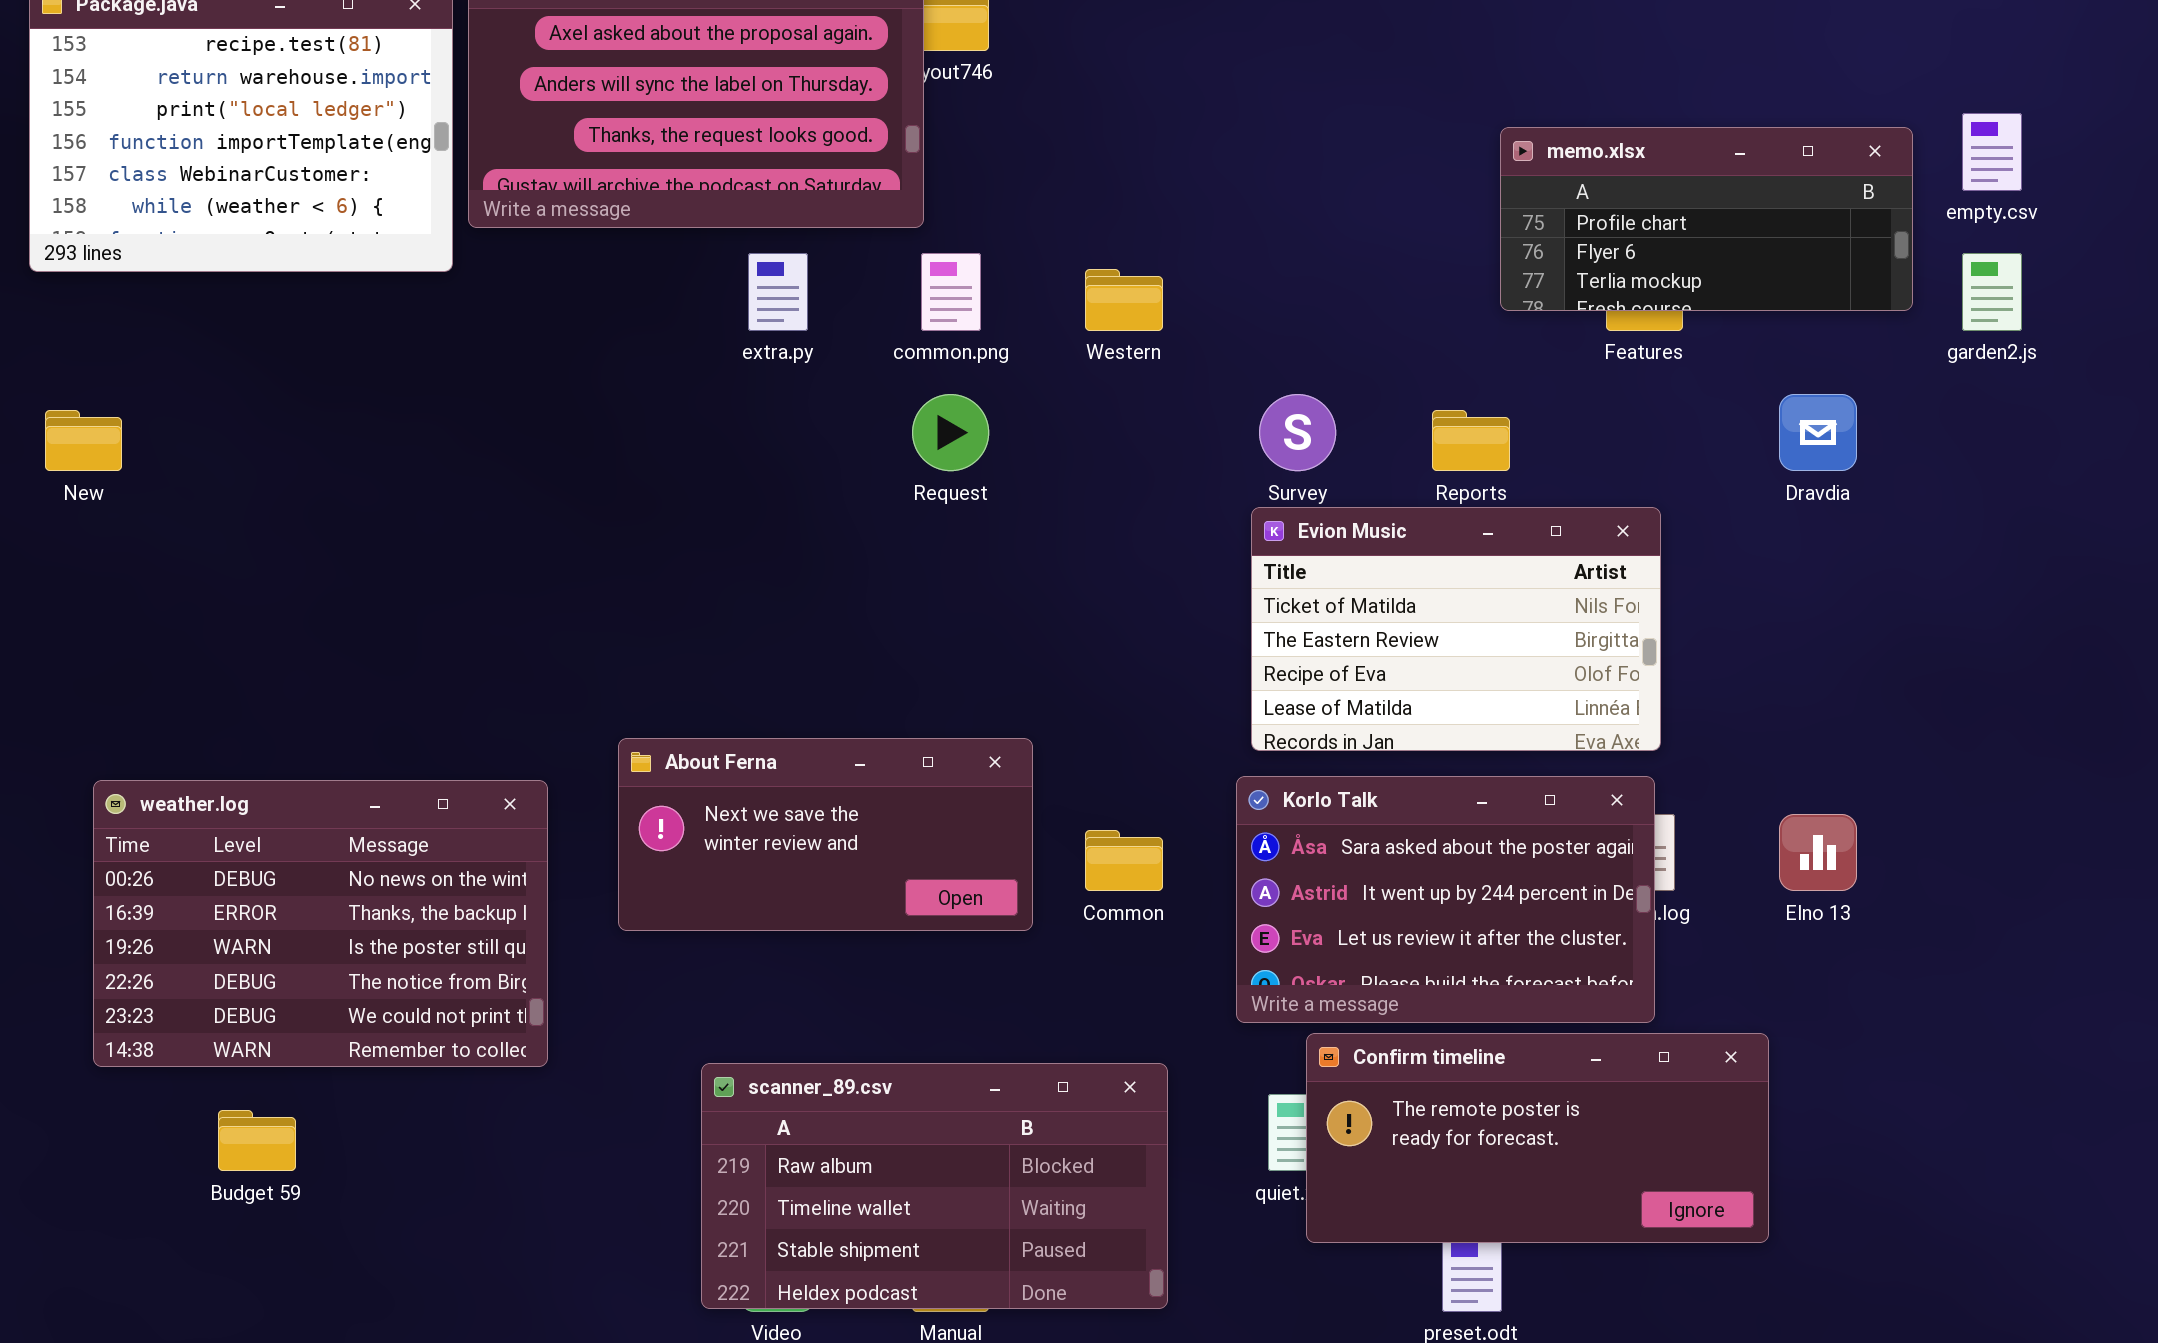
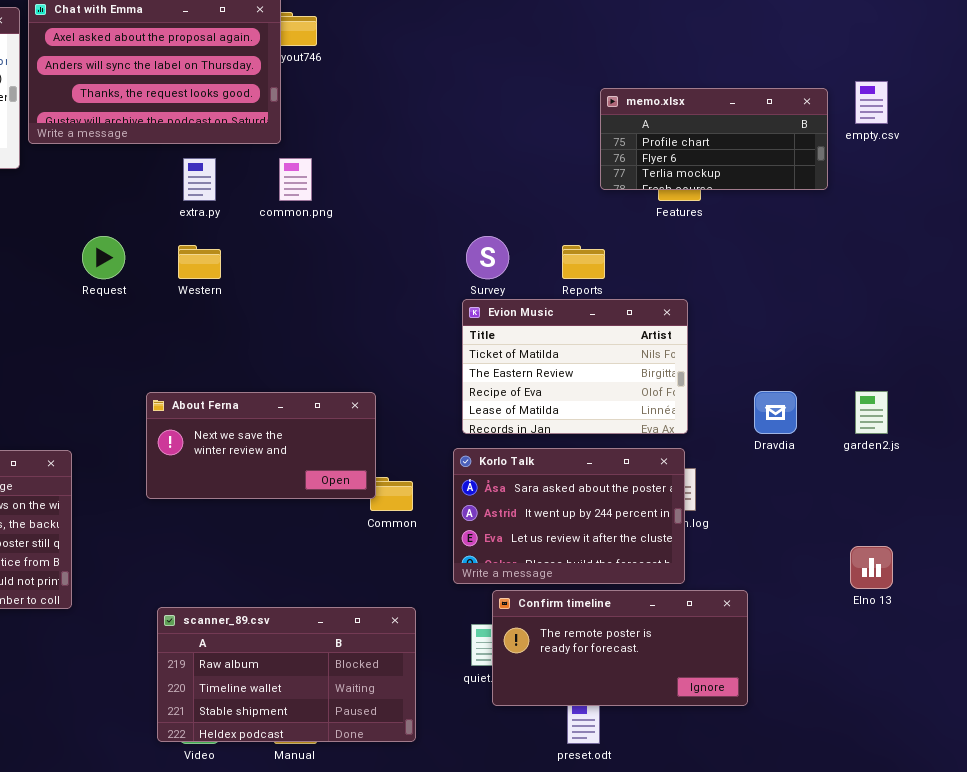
garden2.js: [1962,253,2022,331] -> [855,391,888,434], moved
Western: [1085,269,1163,331] -> [178,245,221,279], moved
Request: [912,394,989,471] -> [82,236,125,279], moved
Dravdia: [1779,394,1857,471] -> [754,391,797,434], moved
About Ferna: [618,738,1033,931] -> [146,392,376,499], moved
Elno 13: [1779,814,1857,891] -> [850,546,893,589], moved

